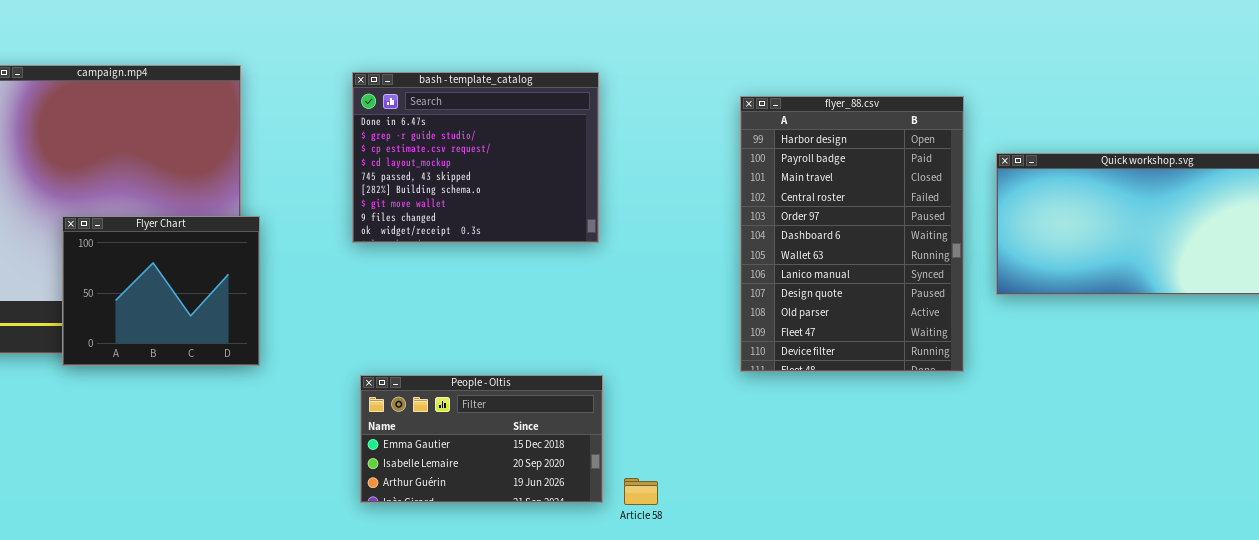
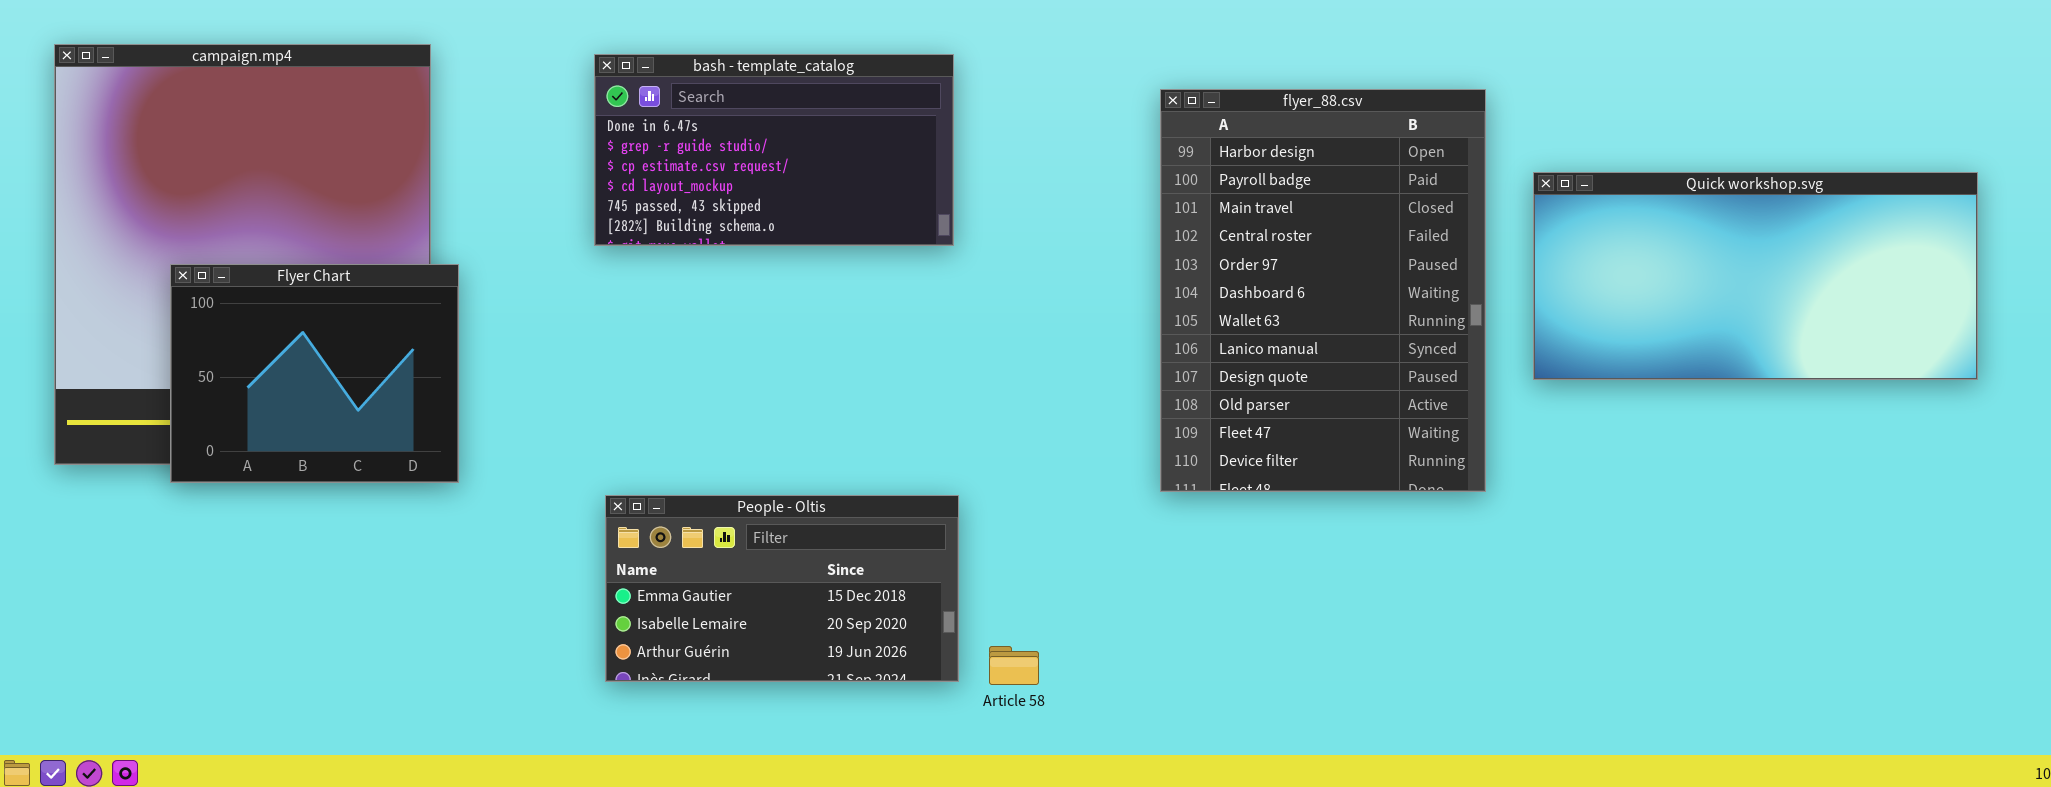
bash - template_catalog: [352,72,599,243] -> [594,54,954,246], resized

